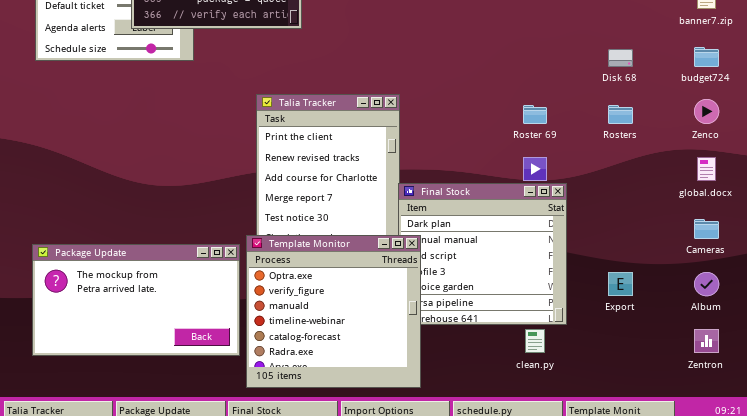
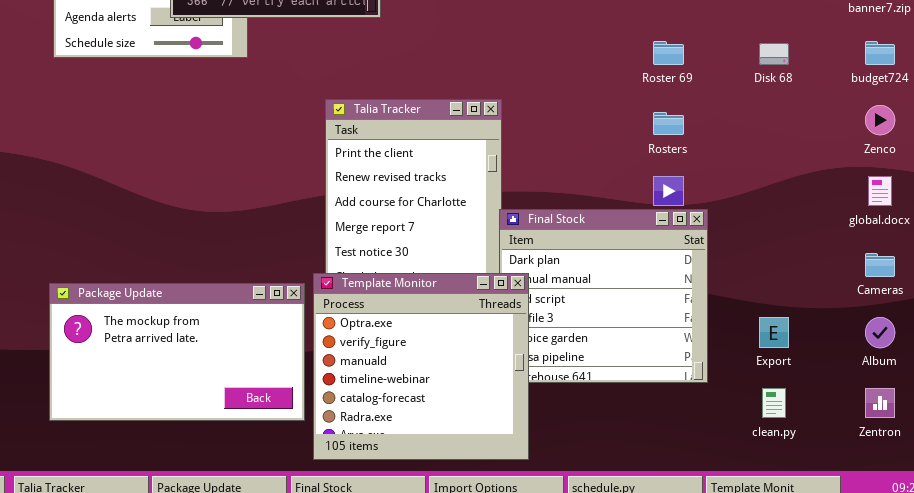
Roster 69: [523,105,547,124] -> [653,41,684,65], moved
Rosters: [608,105,633,124] -> [653,112,684,135], moved
clean.py: [525,329,545,353] -> [762,388,786,418], moved

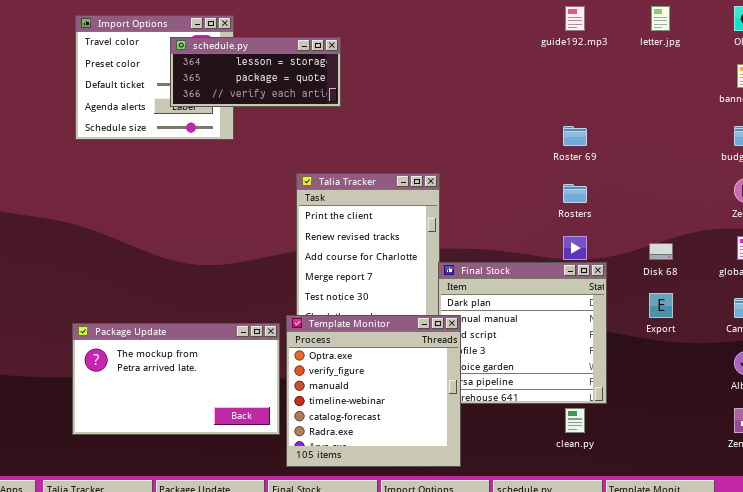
Disk 68: [759,43,789,65] -> [649,243,673,260], moved
Export: [759,317,789,348] -> [649,293,673,318], moved
clean.py: [762,388,786,418] -> [565,408,585,433], moved

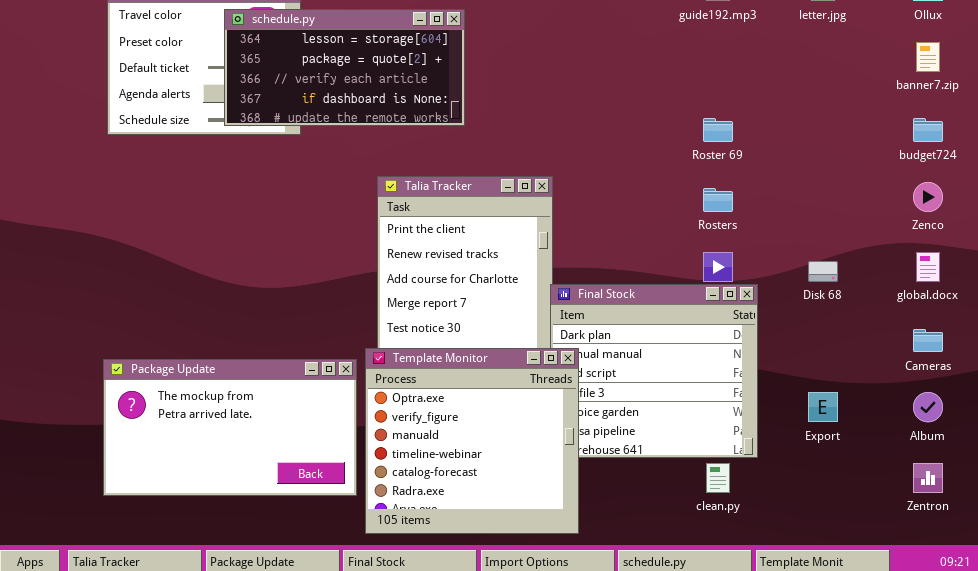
schedule.py: [170,37,341,107] -> [224,9,465,126], resized
Export: [649,293,673,318] -> [808,392,838,422], moved

